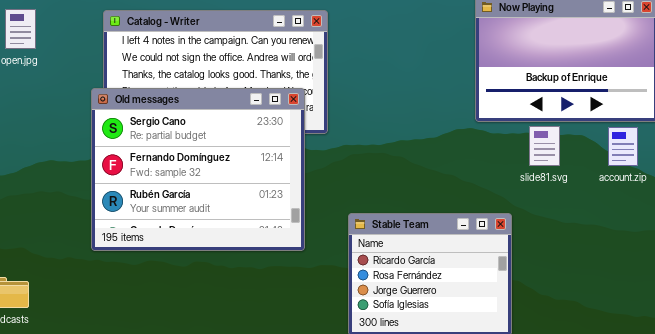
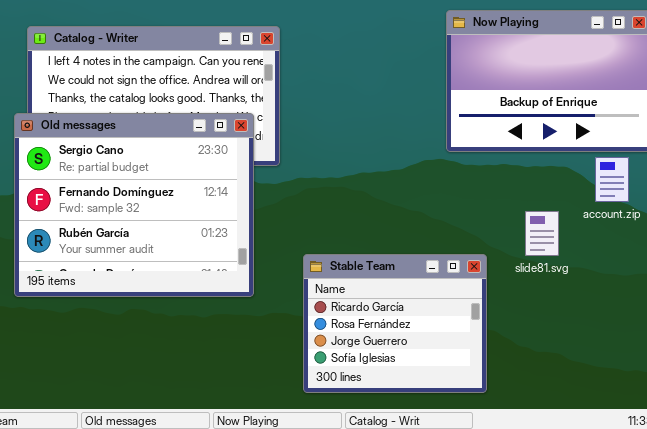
slide81.svg: [529,126,560,166] -> [525,211,559,256], moved

